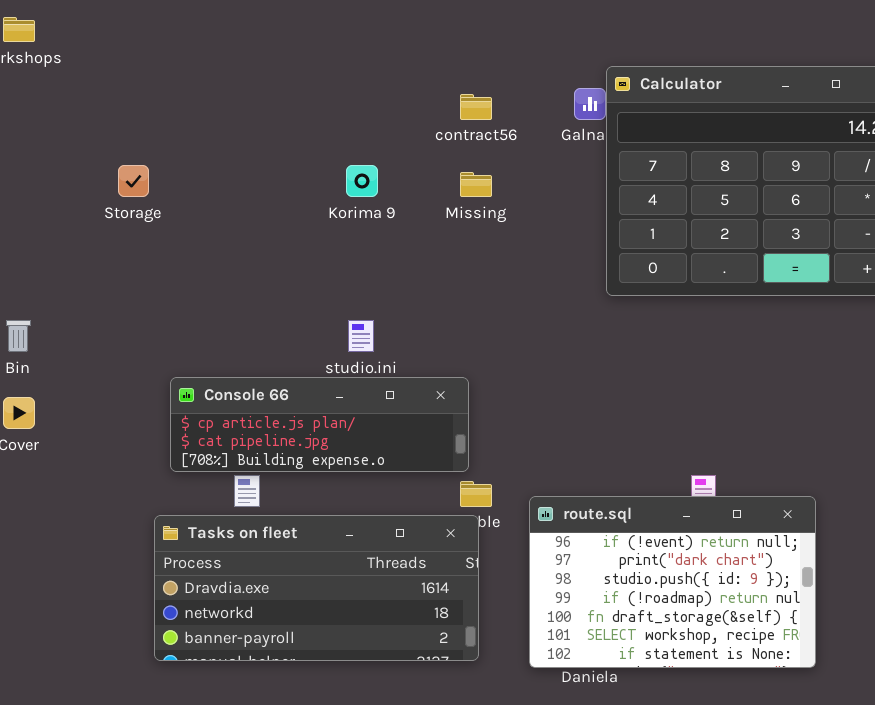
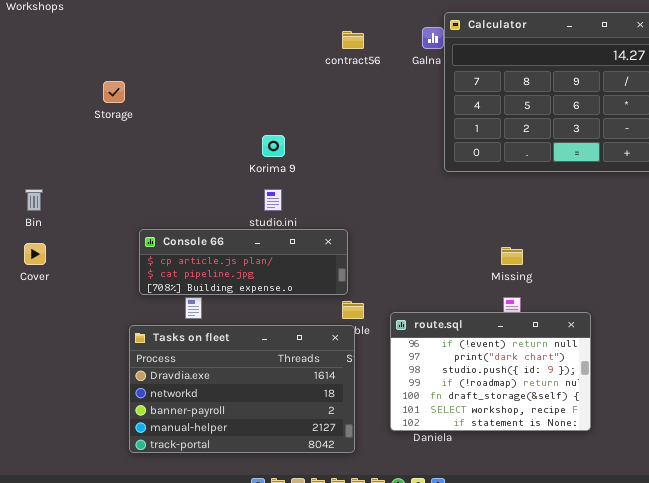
Korima 9: [346,165,378,197] -> [262,135,285,157], moved
Missing: [460,172,492,197] -> [501,247,523,265], moved
Tasks on fleet: [154,515,479,661] -> [129,325,355,453], resized

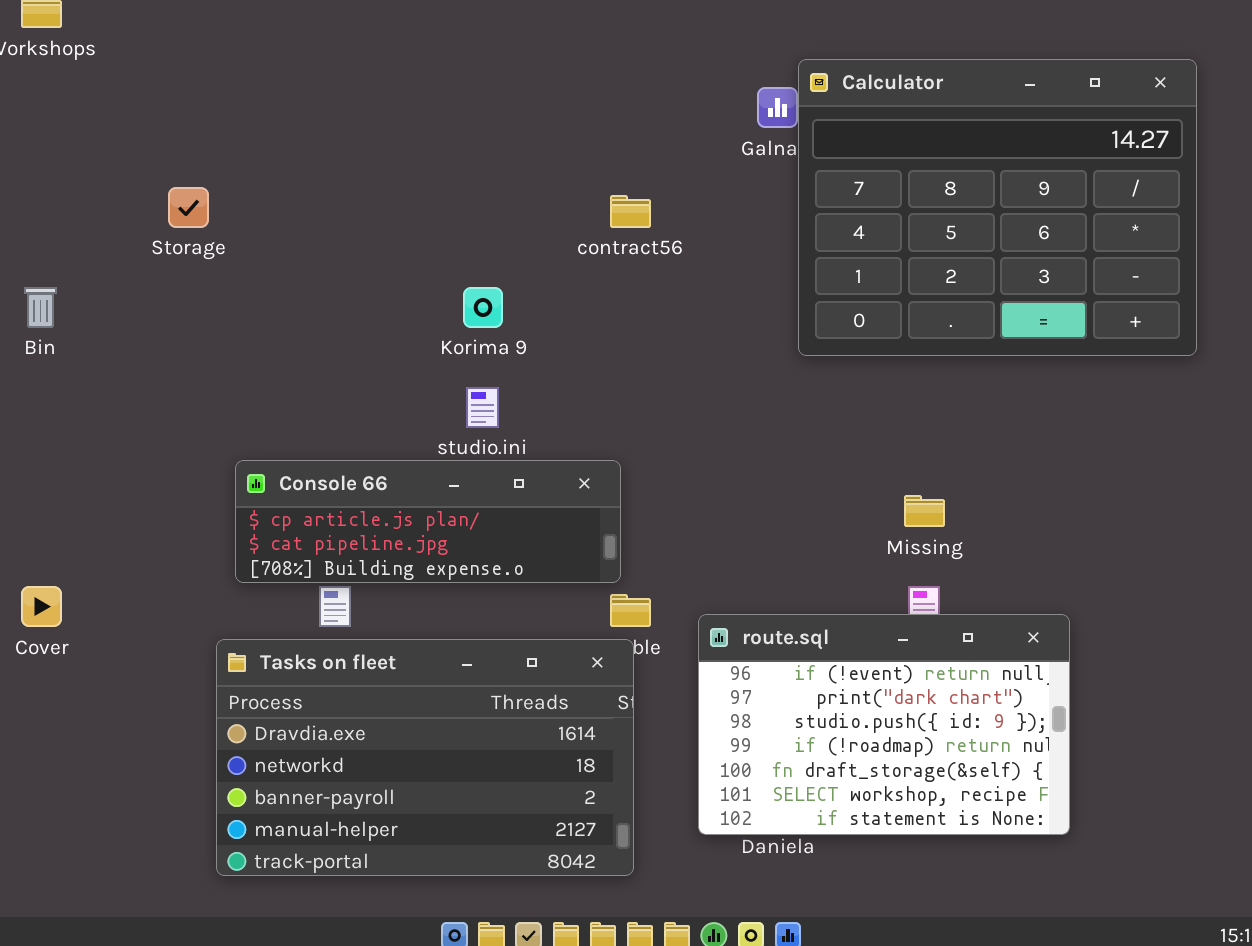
contract56: [342,31,364,49] -> [610,195,651,228], moved
Bin: [25,189,43,211] -> [24,287,57,328], moved
Cover: [24,243,46,265] -> [21,586,62,627], moved

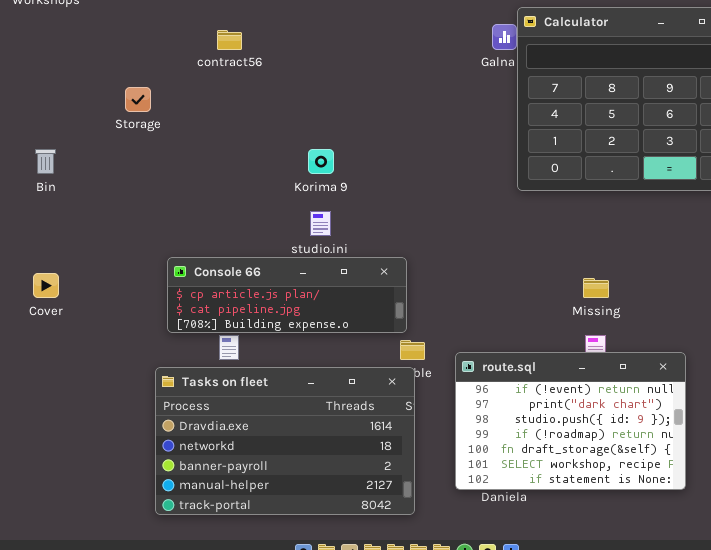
contract56: [610,195,651,228] -> [217,30,242,50], moved
Cover: [21,586,62,627] -> [33,273,59,298], moved

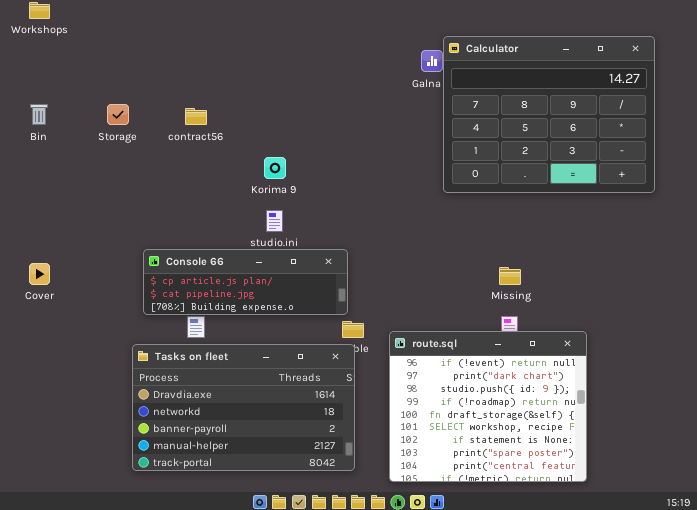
contract56: [217,30,242,50] -> [185,108,207,125], moved
Bin: [35,149,56,174] -> [30,104,48,125], moved
route.sql: [455,352,686,490] -> [389,331,587,482], resized

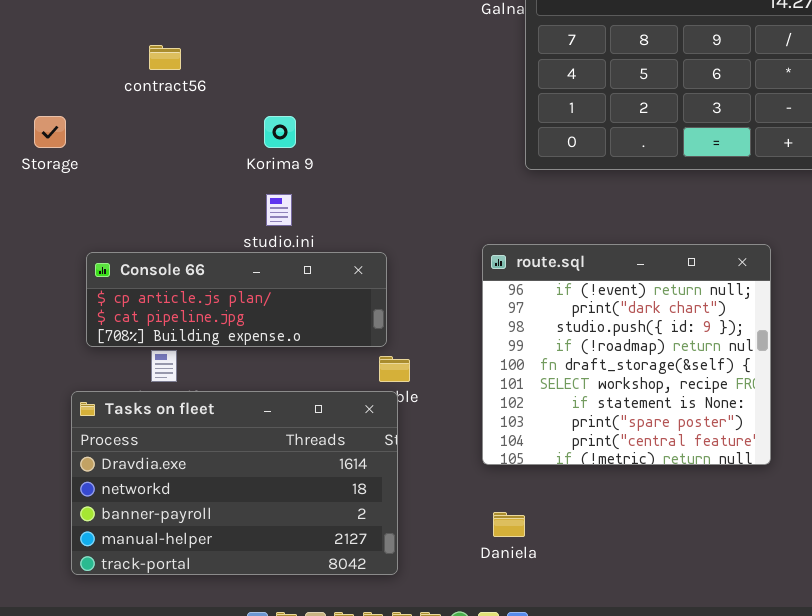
Storage: [107,104,129,125] -> [34,116,66,148], moved
route.sql: [389,331,587,482] -> [482,244,771,465], moved

